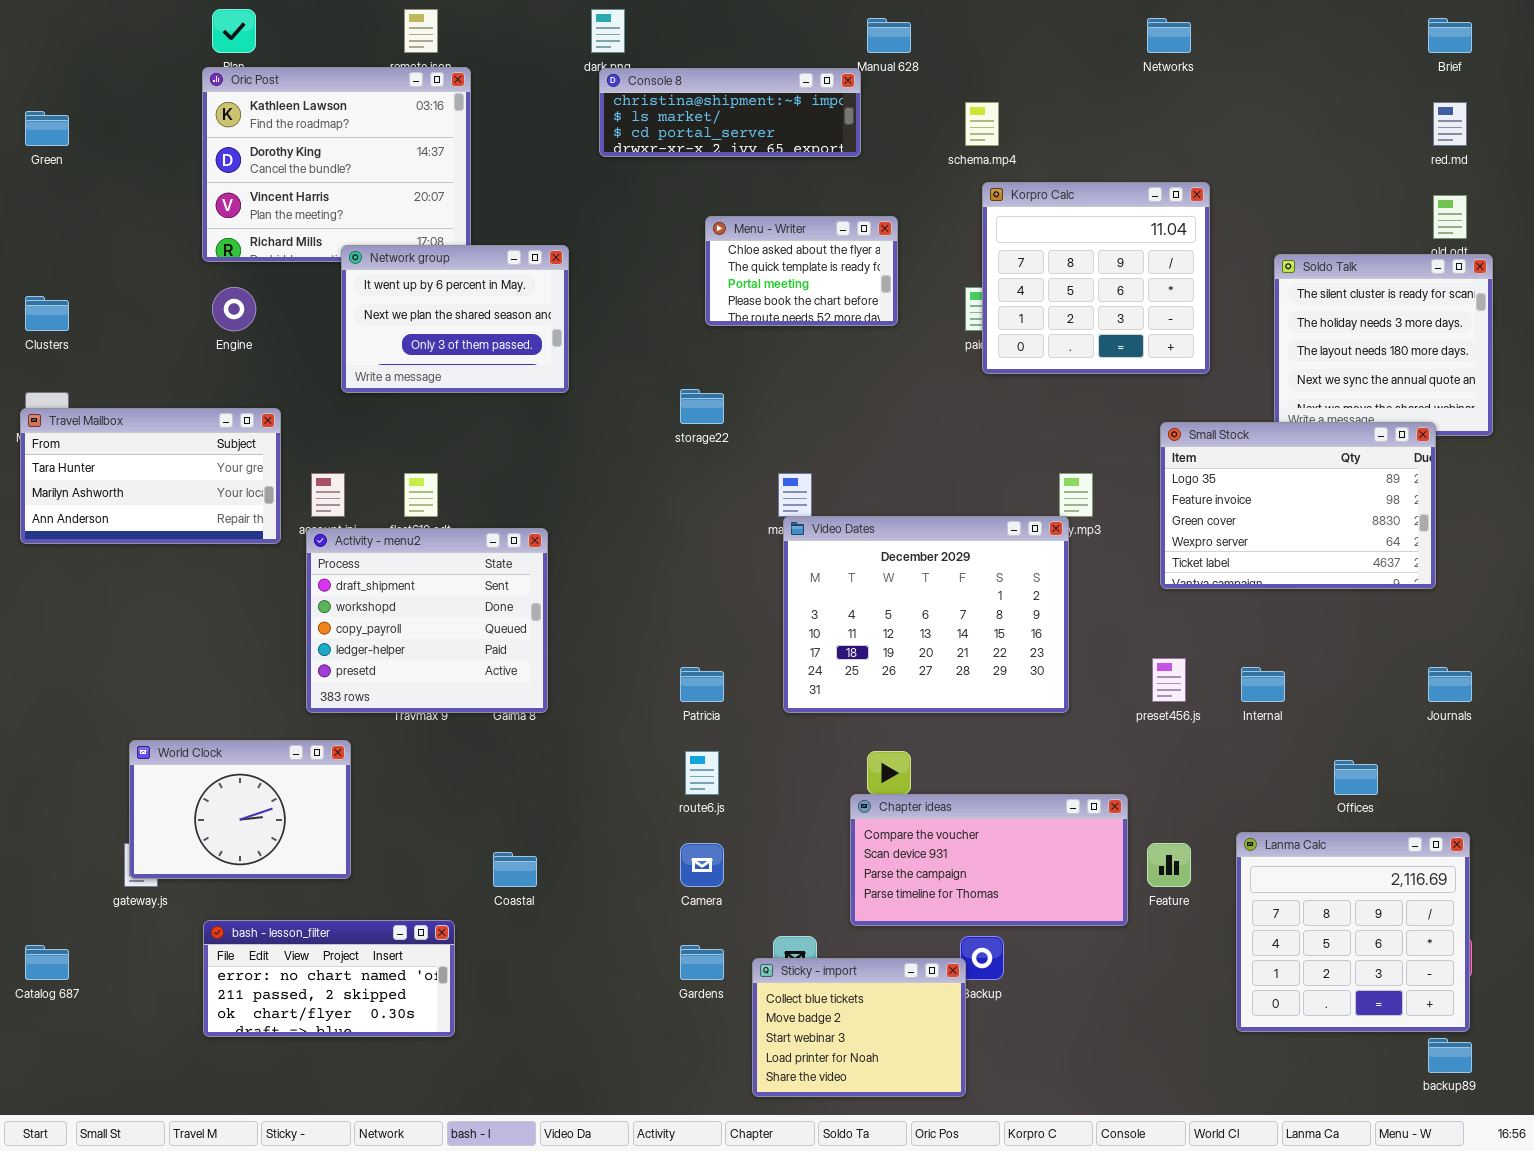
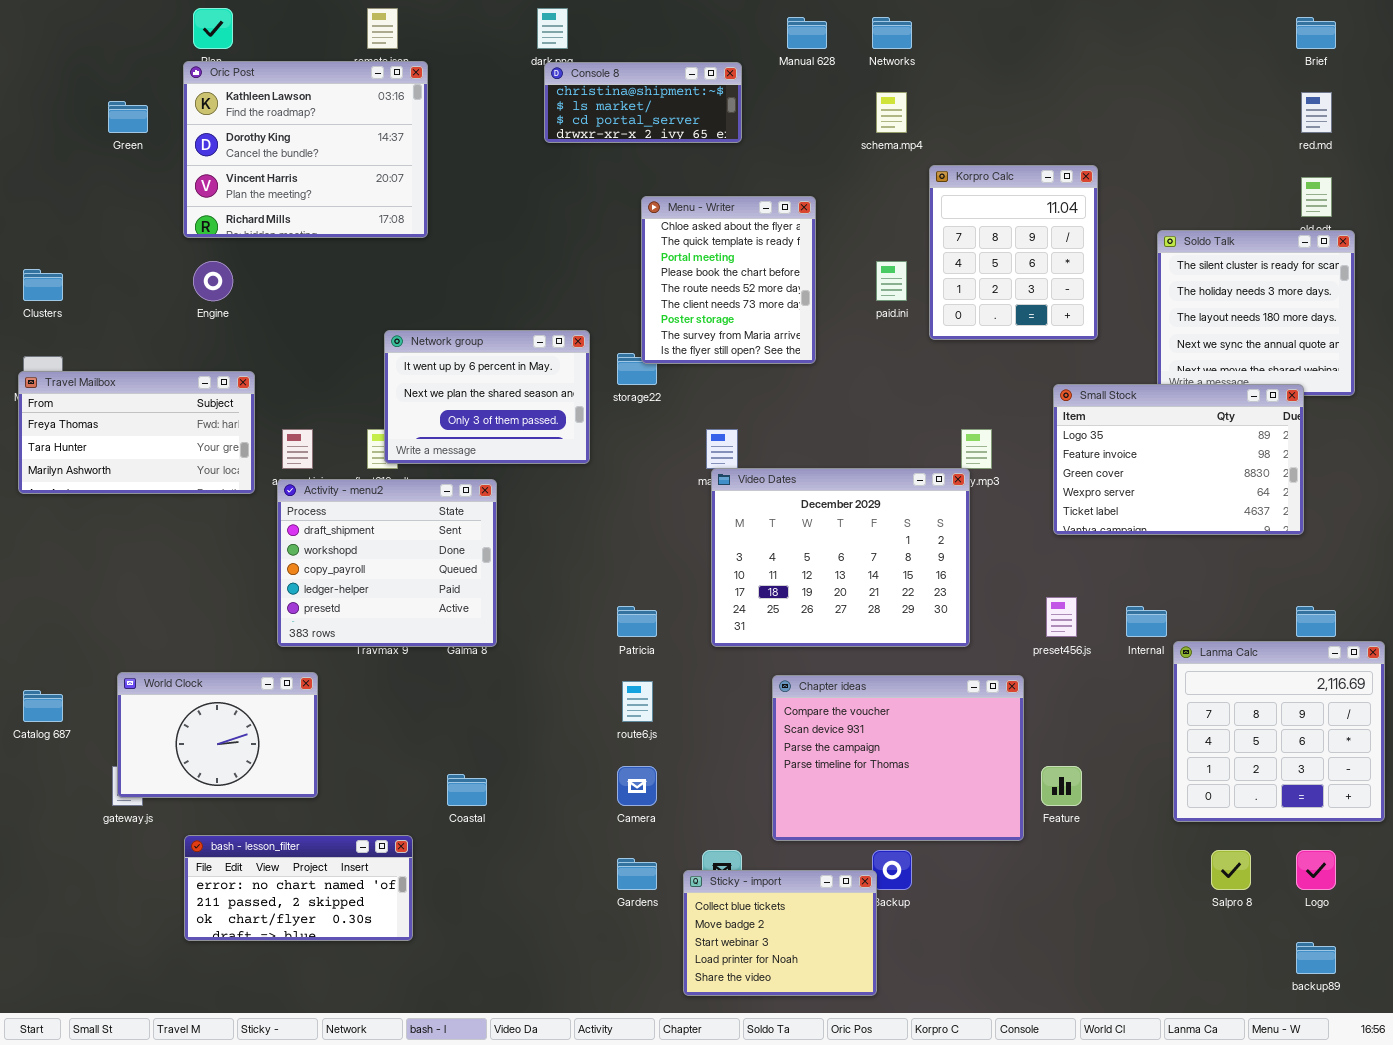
Networks: [1147,18,1191,53] -> [872,17,912,49], moved
Console 8: [599,68,861,157] -> [544,62,742,143], resized
Green: [25,111,69,146] -> [108,101,148,133], moved
Korpro Calc: [982,182,1210,374] -> [929,165,1098,340], resized
Menu - Writer: [705,216,898,326] -> [641,196,816,364], resized
Network group: [341,245,569,393] -> [384,330,590,464], moved
Travel Mailbox: [20,408,281,544] -> [18,371,255,494], scrolled up 1 row
Chapter ideas: [850,794,1128,926] -> [772,675,1024,841], resized
Lanma Calc: [1236,832,1470,1032] -> [1173,641,1385,822], moved
Catalog 687: [25,945,69,980] -> [23,690,63,722], moved

